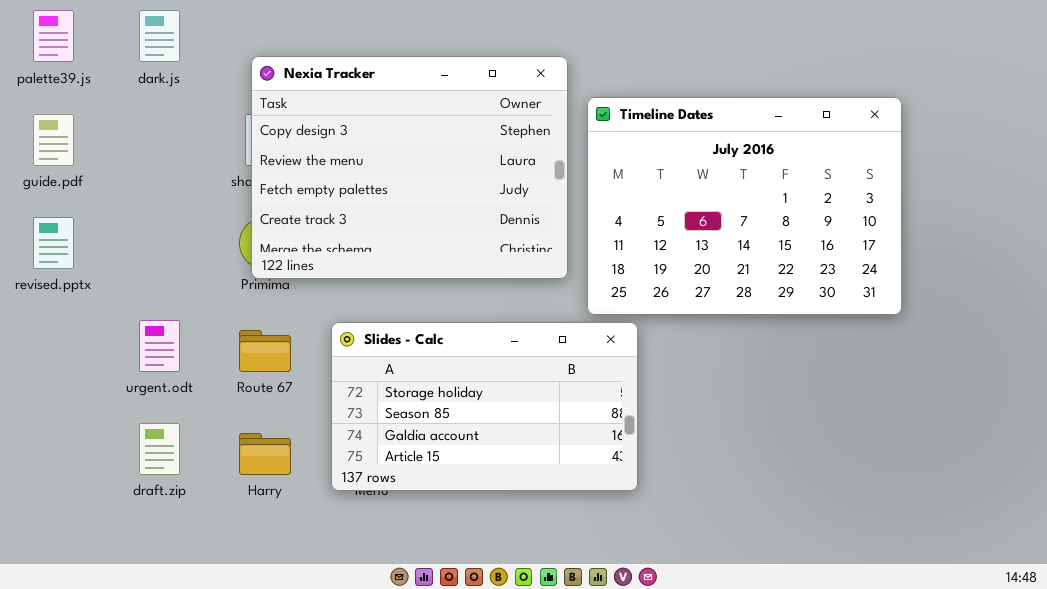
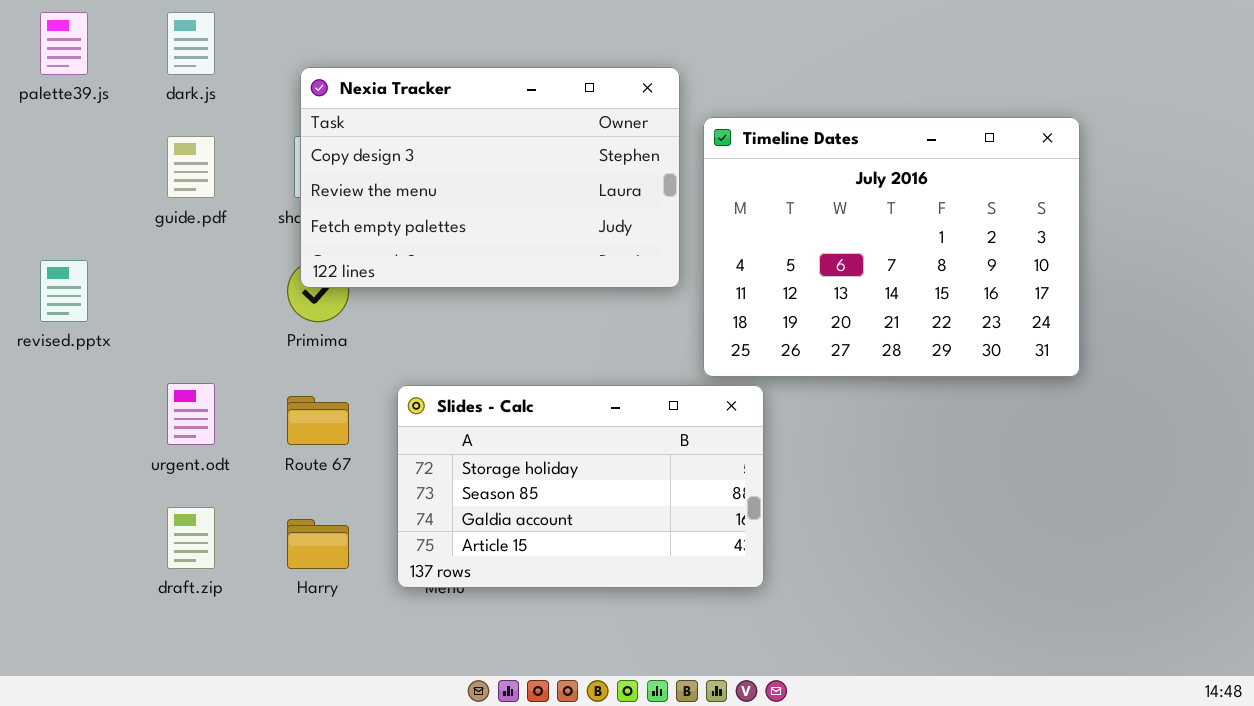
Nexia Tracker: [251,56,568,279] -> [300,67,680,288], resized
guide.pdf: [33,114,74,166] -> [167,136,215,198], moved

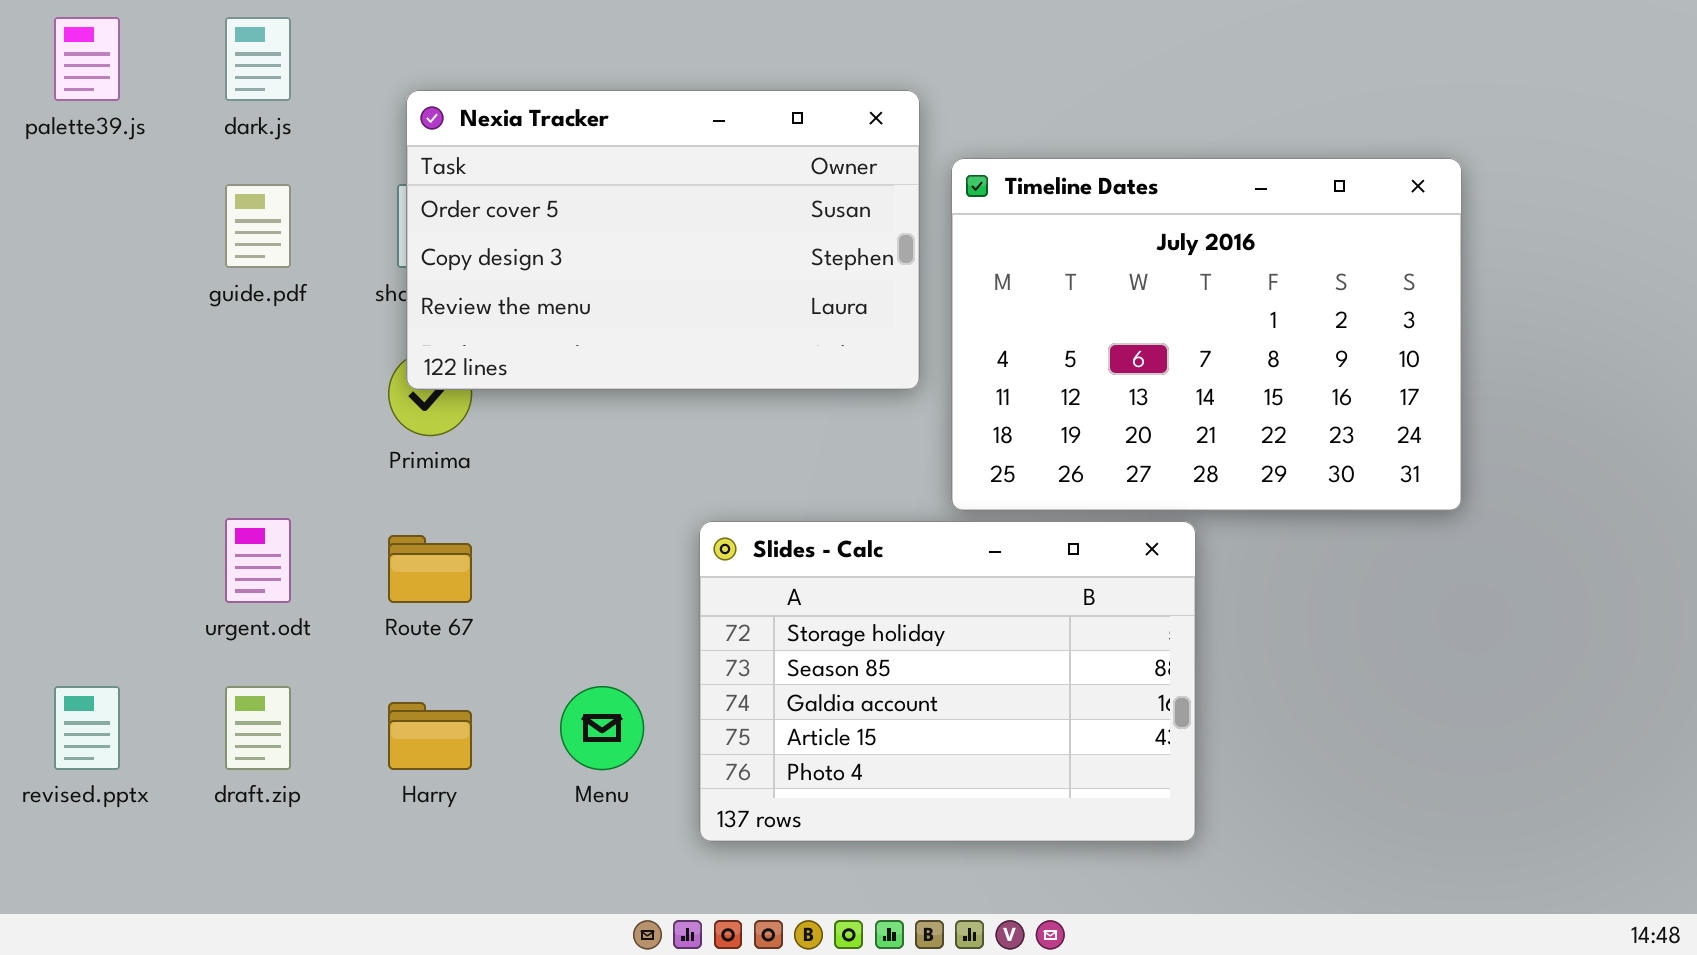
Nexia Tracker: [300,67,680,288] -> [406,90,920,390], scrolled up 1 row
revised.pptx: [40,260,88,322] -> [54,686,120,770], moved
Slides - Calc: [397,385,764,588] -> [699,521,1196,842], moved, resized

